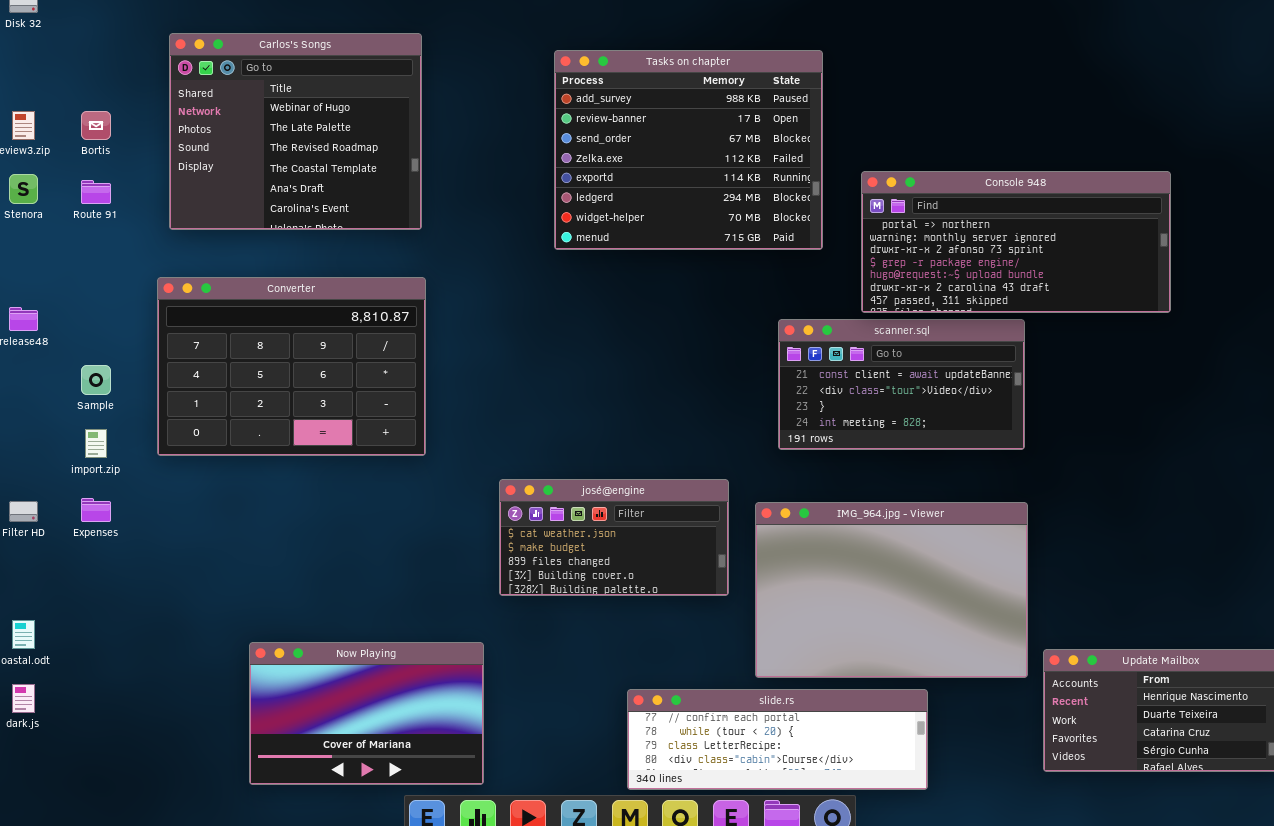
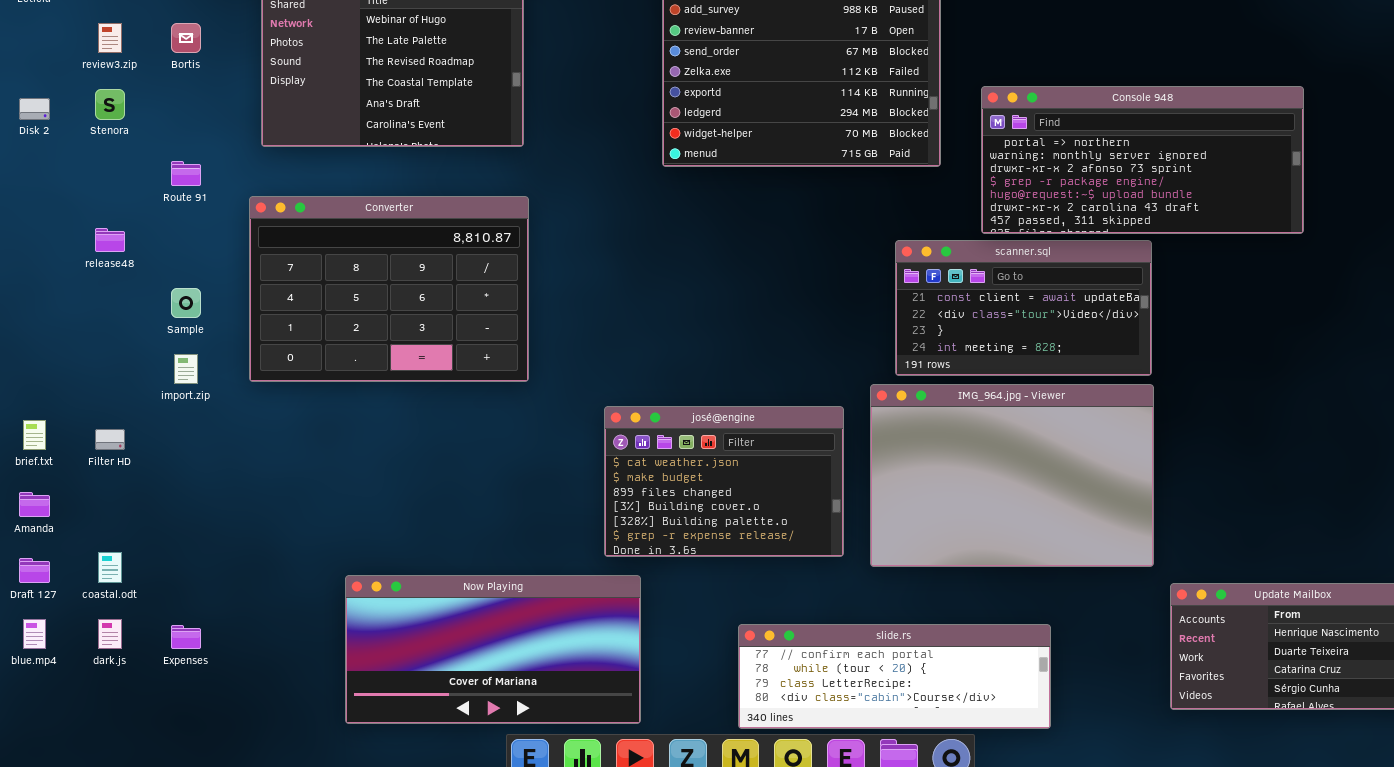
Route 91: [81,180,111,204] -> [171,161,201,186], moved
josé@engine: [499,479,729,596] -> [604,406,844,557], resized
Expenses: [81,498,111,522] -> [171,625,201,649], moved
IMG_964.jpg - Viewer: [755,502,1028,678] -> [870,384,1154,567], moved
Now Playing: [249,642,484,785] -> [345,575,641,724], resized

